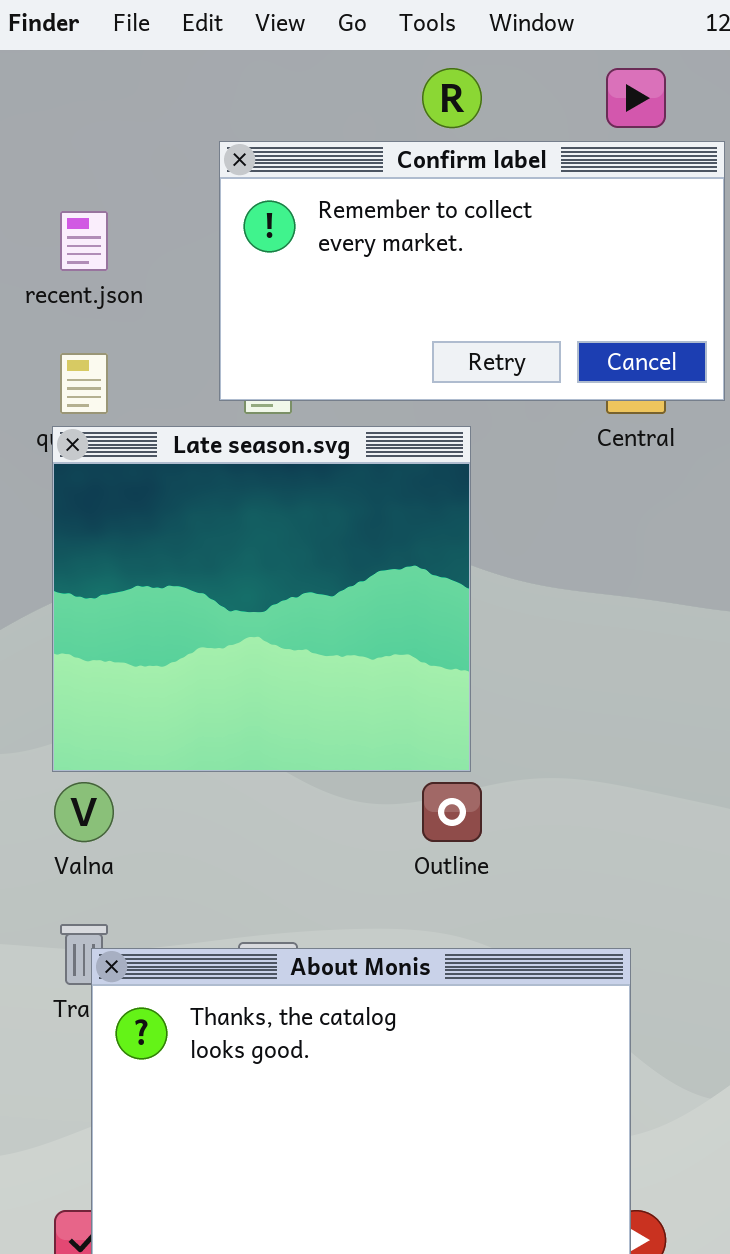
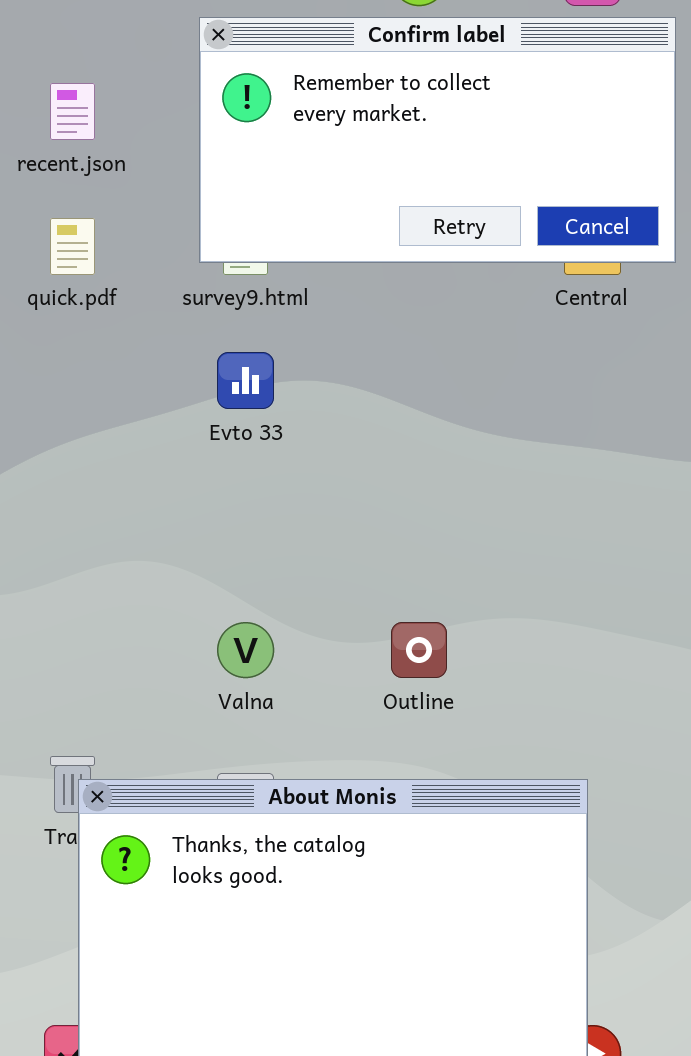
Late season.svg: [52,426,471,772] -> none, closed
Valna: [54,782,114,842] -> [217,622,274,678], moved

